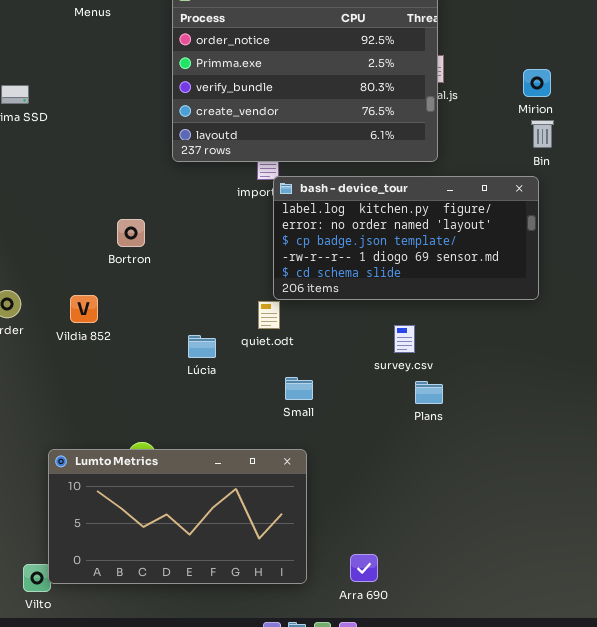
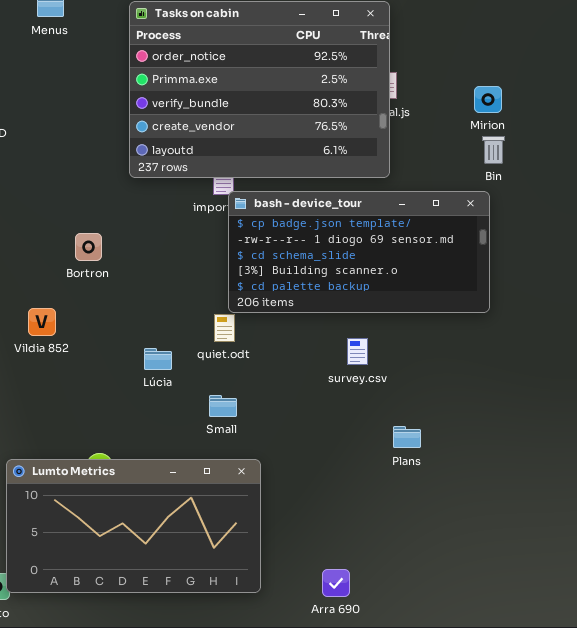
bash - device_tour: [273,176,539,300] -> [228,191,490,313], scrolled down 2 rows
Small: [285,377,313,400] -> [209,395,237,417], moved
Plans: [415,381,443,404] -> [393,426,421,448], moved
Arra 690: [350,554,378,582] -> [322,569,350,597], moved

